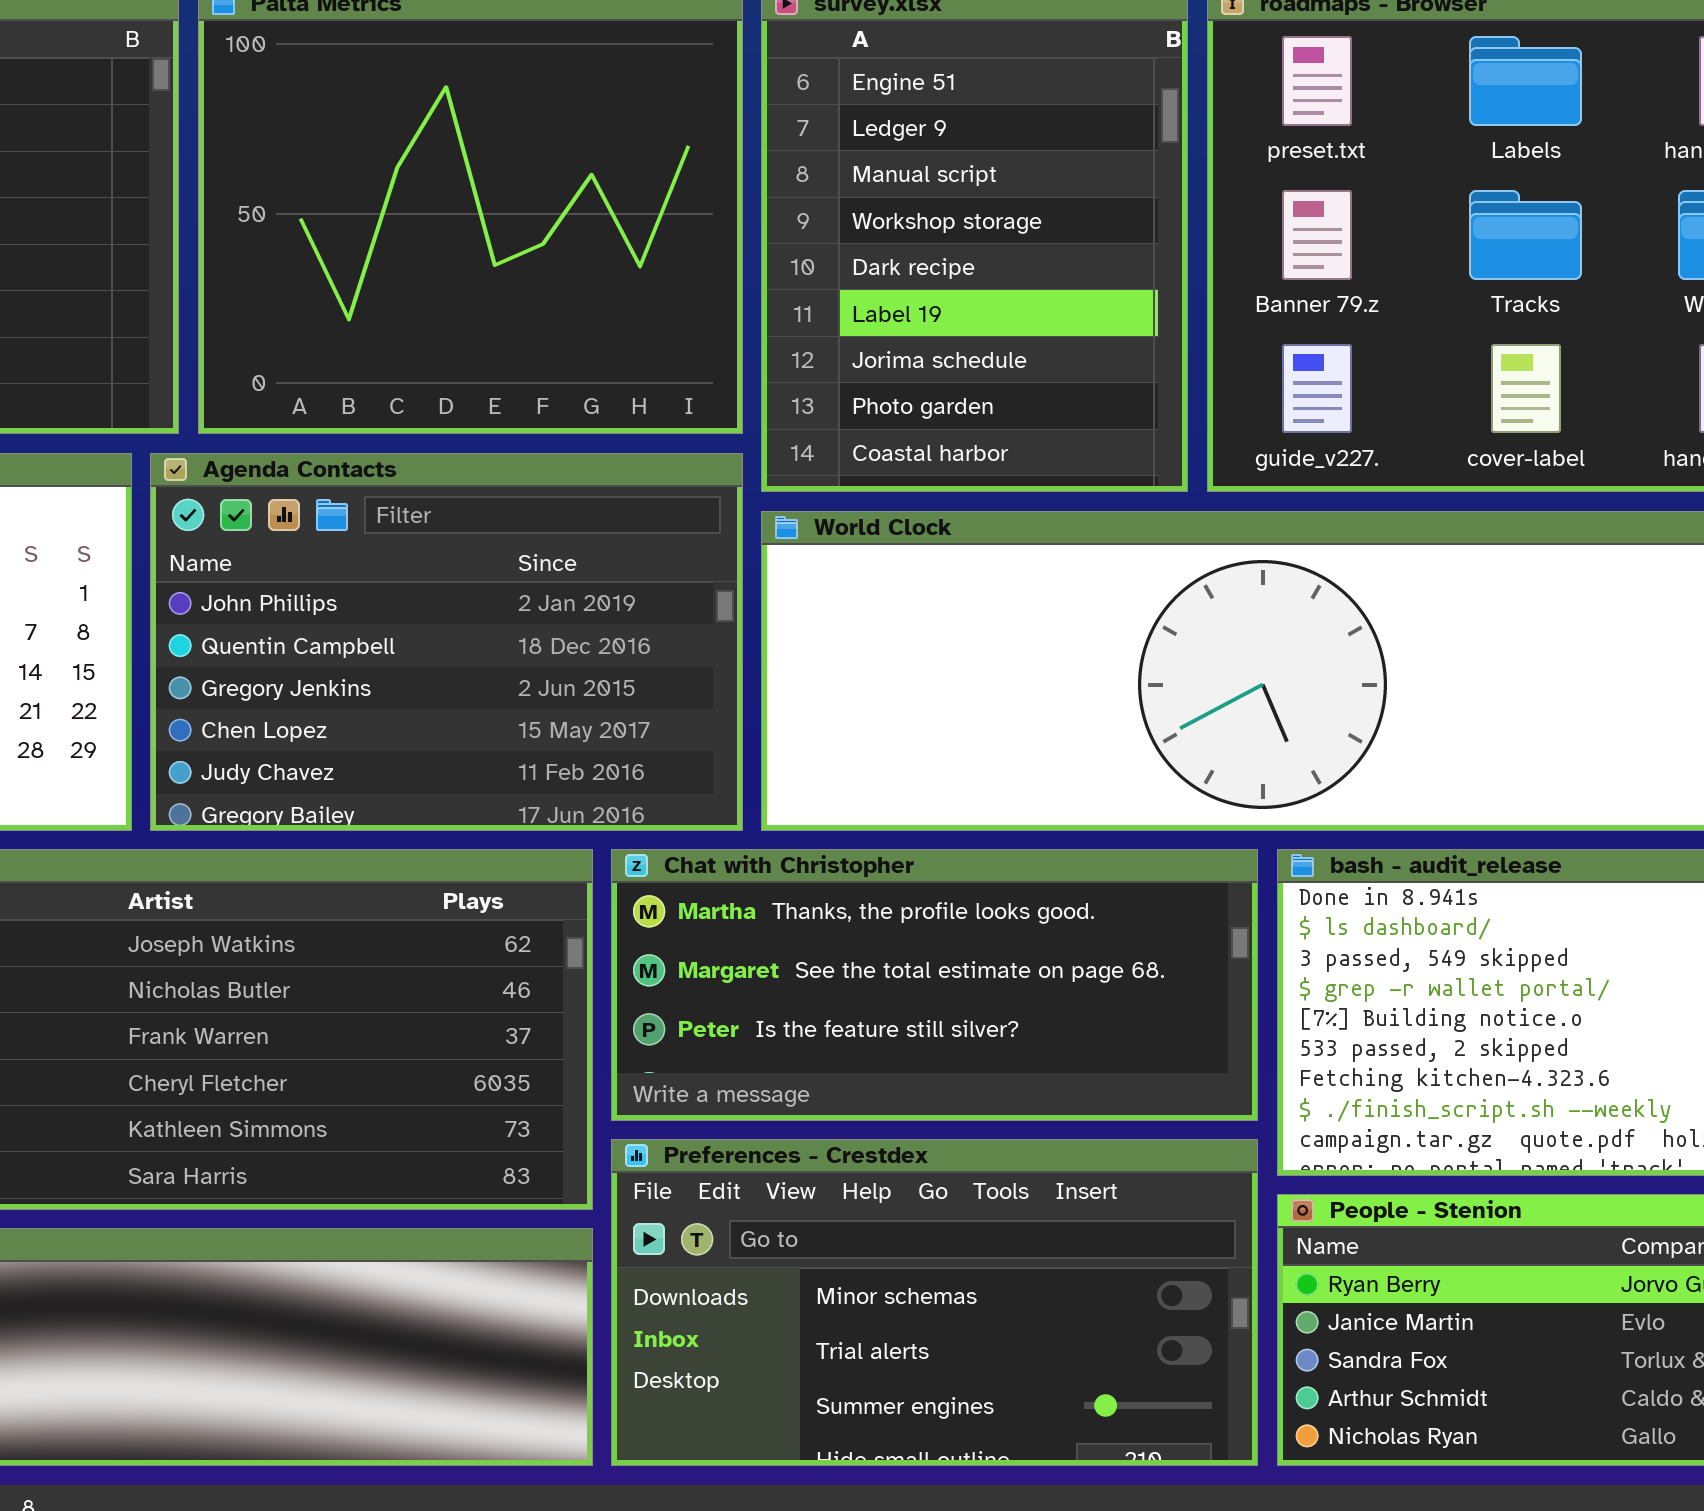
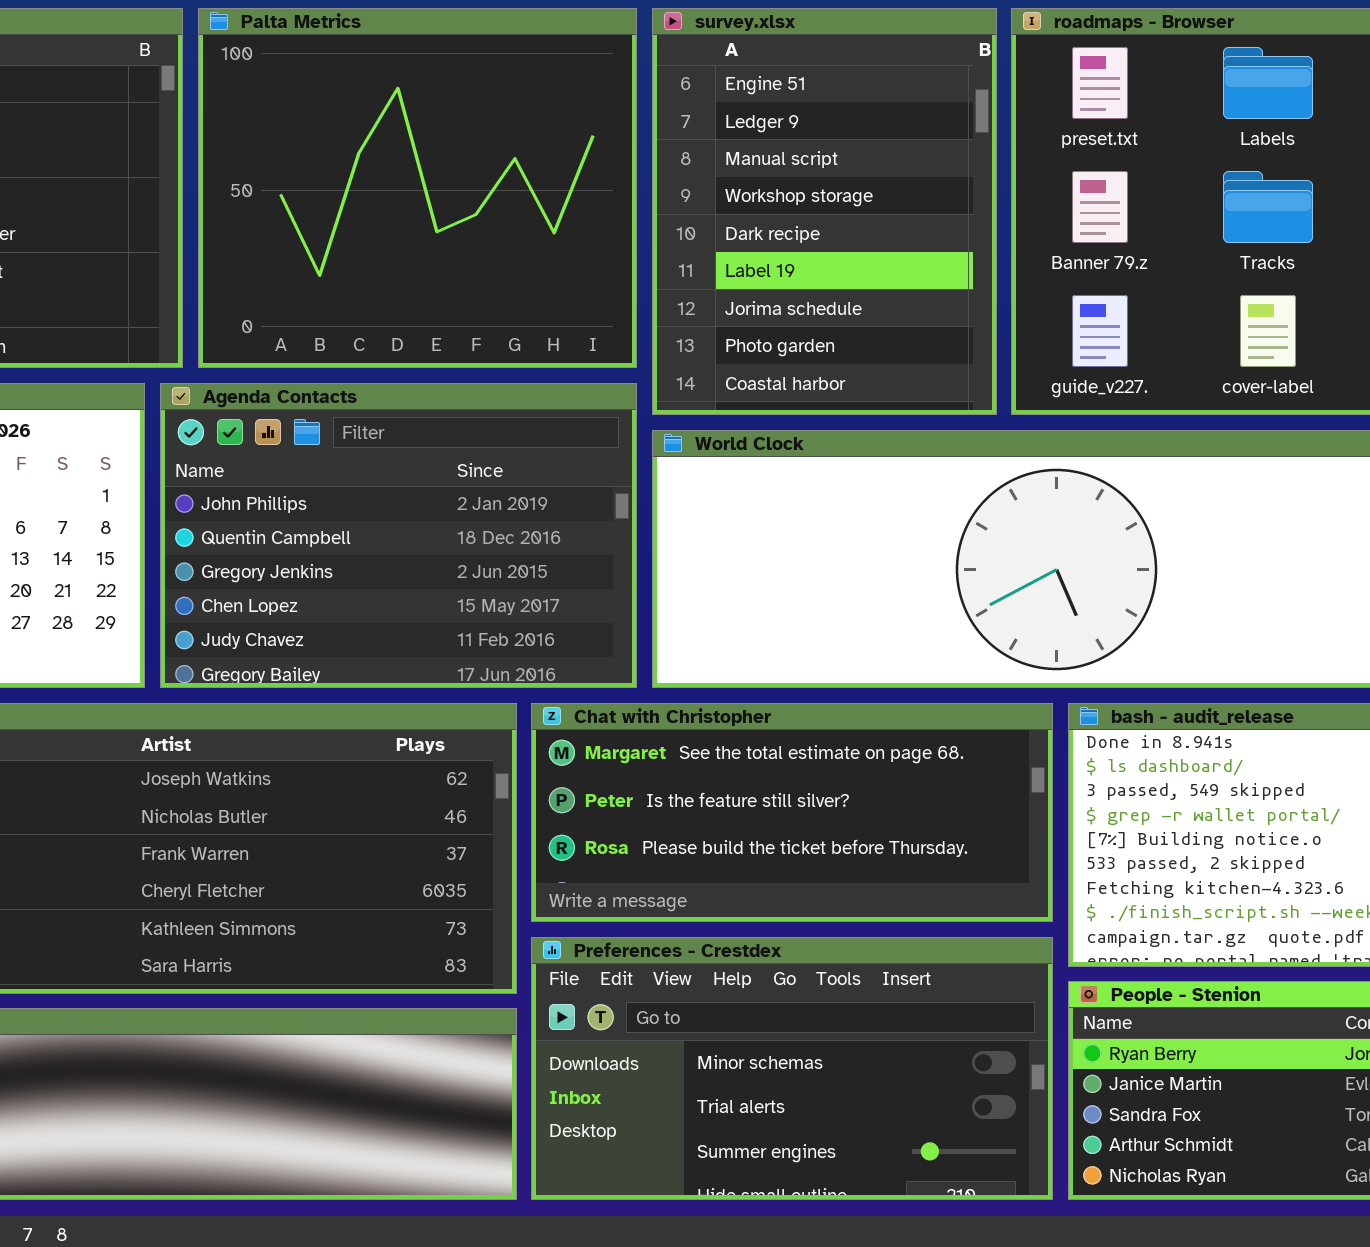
Chat with Christopher: [611,849,1258,1121] -> [531,703,1053,922], scrolled down 1 row

